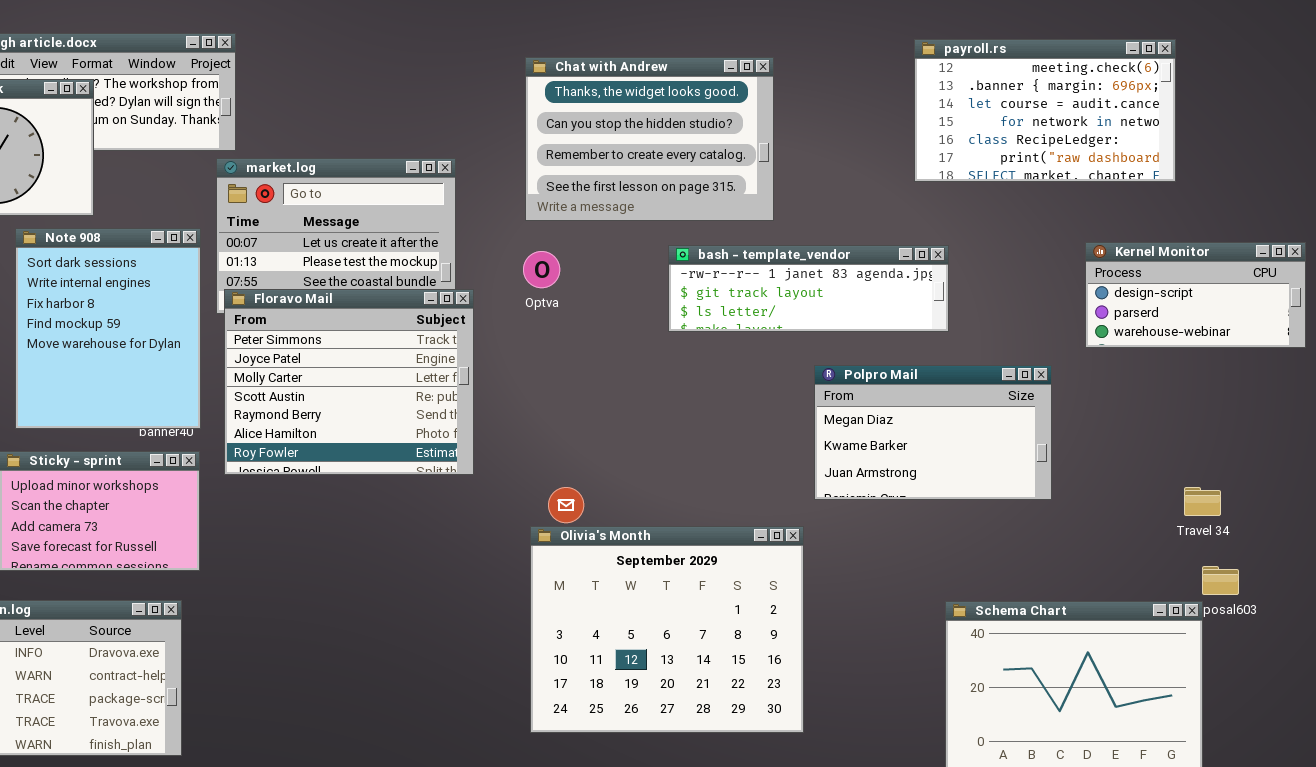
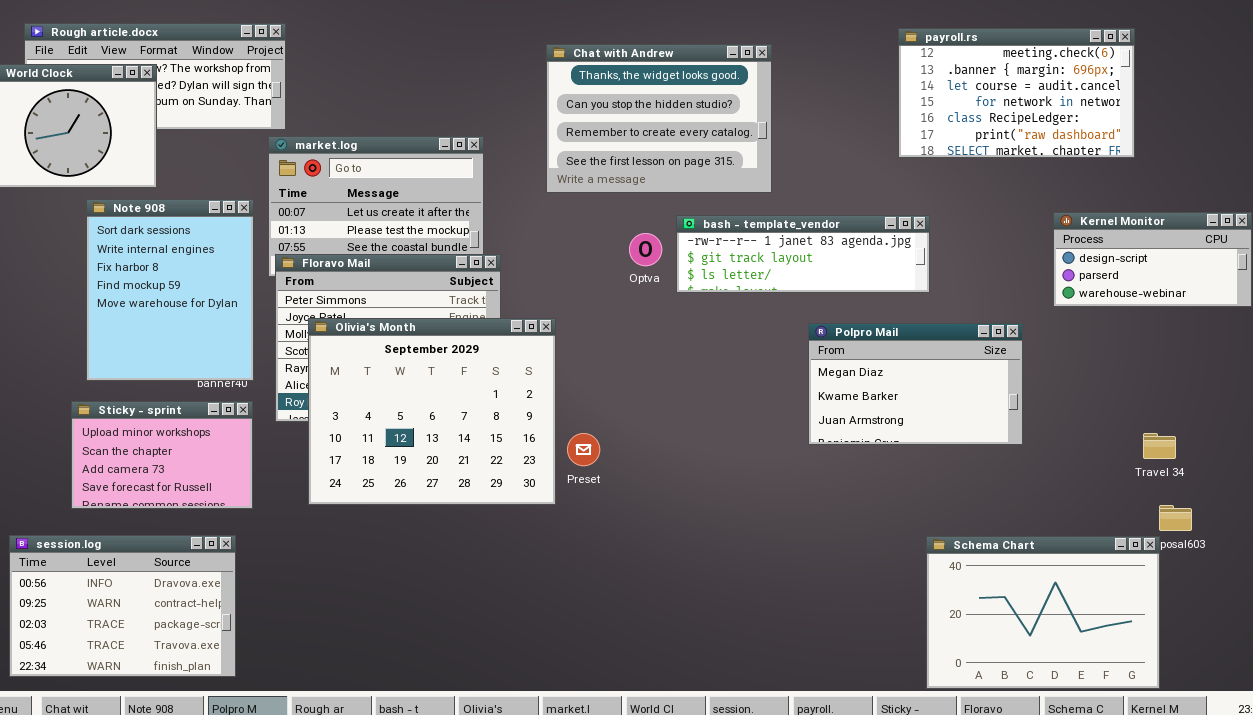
Optva: [523,251,560,288] -> [629,233,662,266], moved
Olivia's Month: [530,526,804,733] -> [308,318,556,505], moved

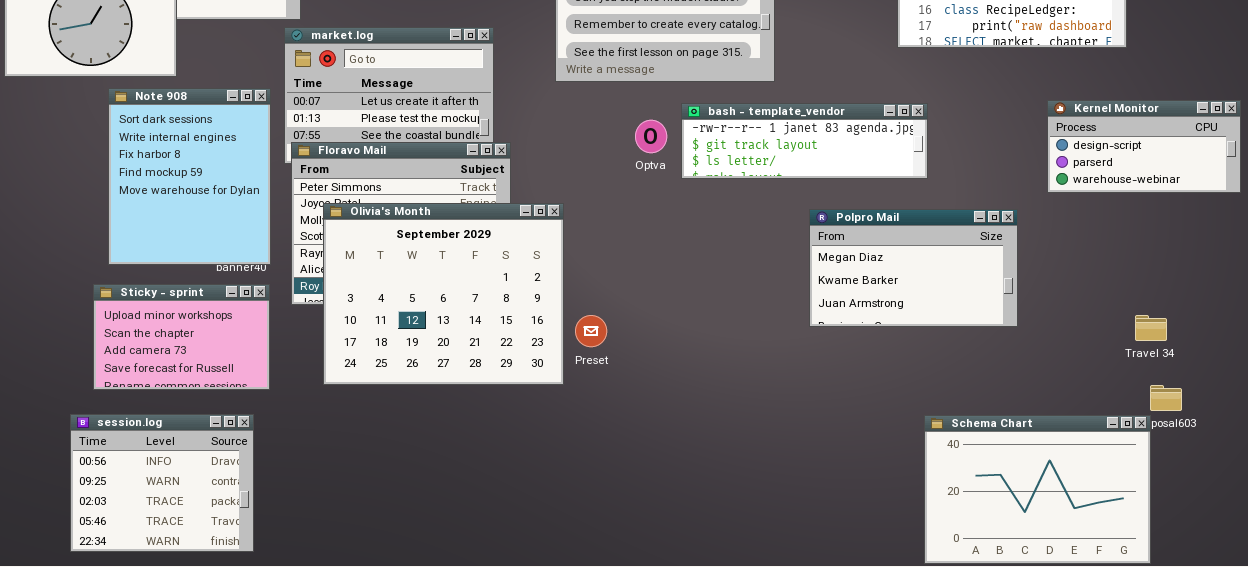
session.log: [9,535,236,677] -> [70,414,254,552], resized

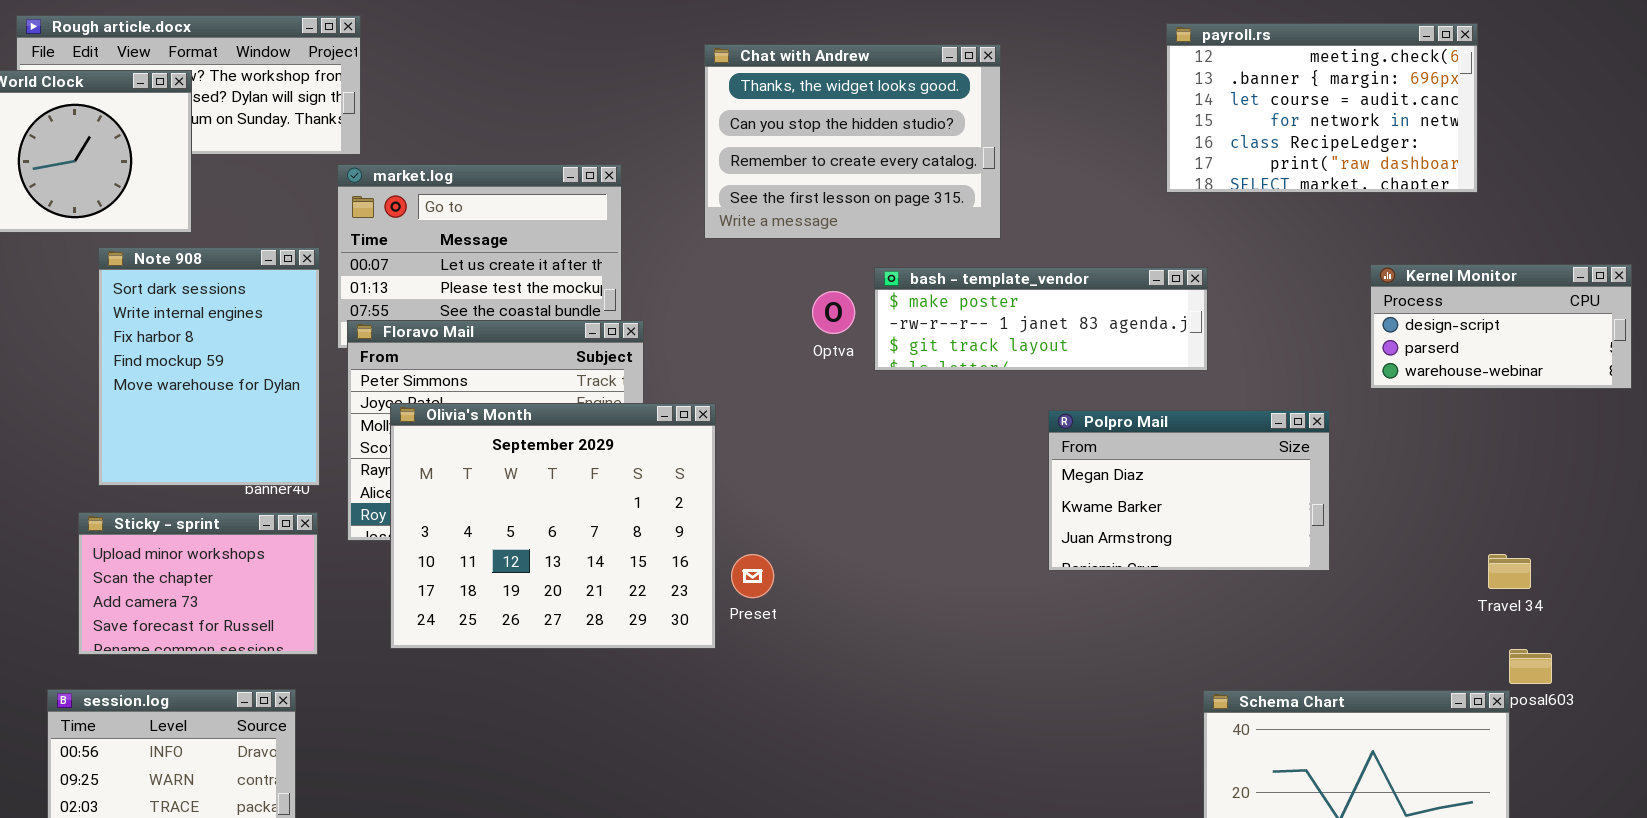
bash - template_vendor: [681,103,928,179] -> [874,267,1208,371], scrolled up 1 row

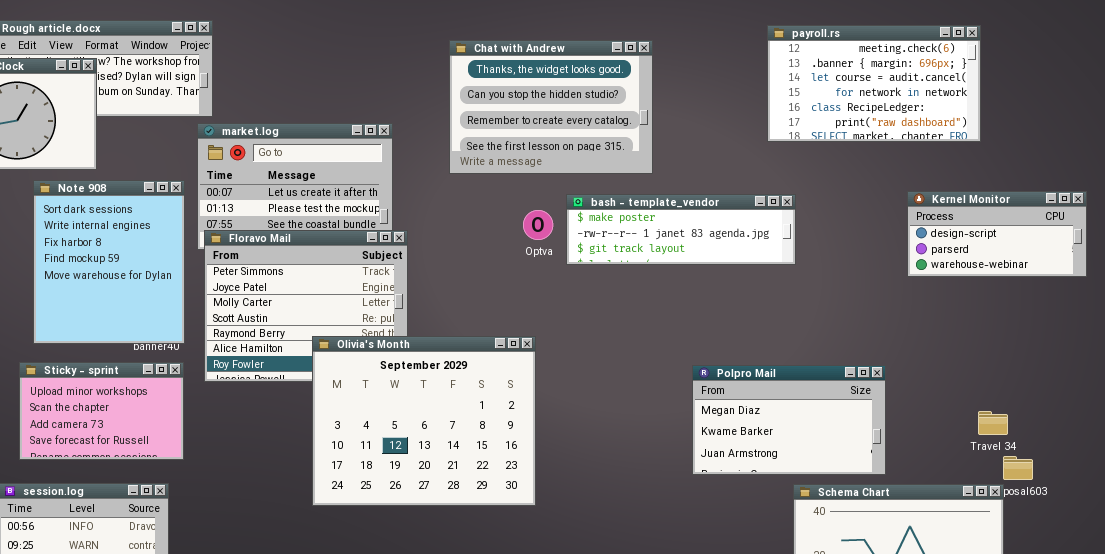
Olivia's Month: [390,403,716,649] -> [312,336,536,506], moved
Polpro Mail: [1048,410,1330,571] -> [692,365,886,475], moved
Travel 34: [1488,554,1531,589] -> [978,411,1008,435], moved

